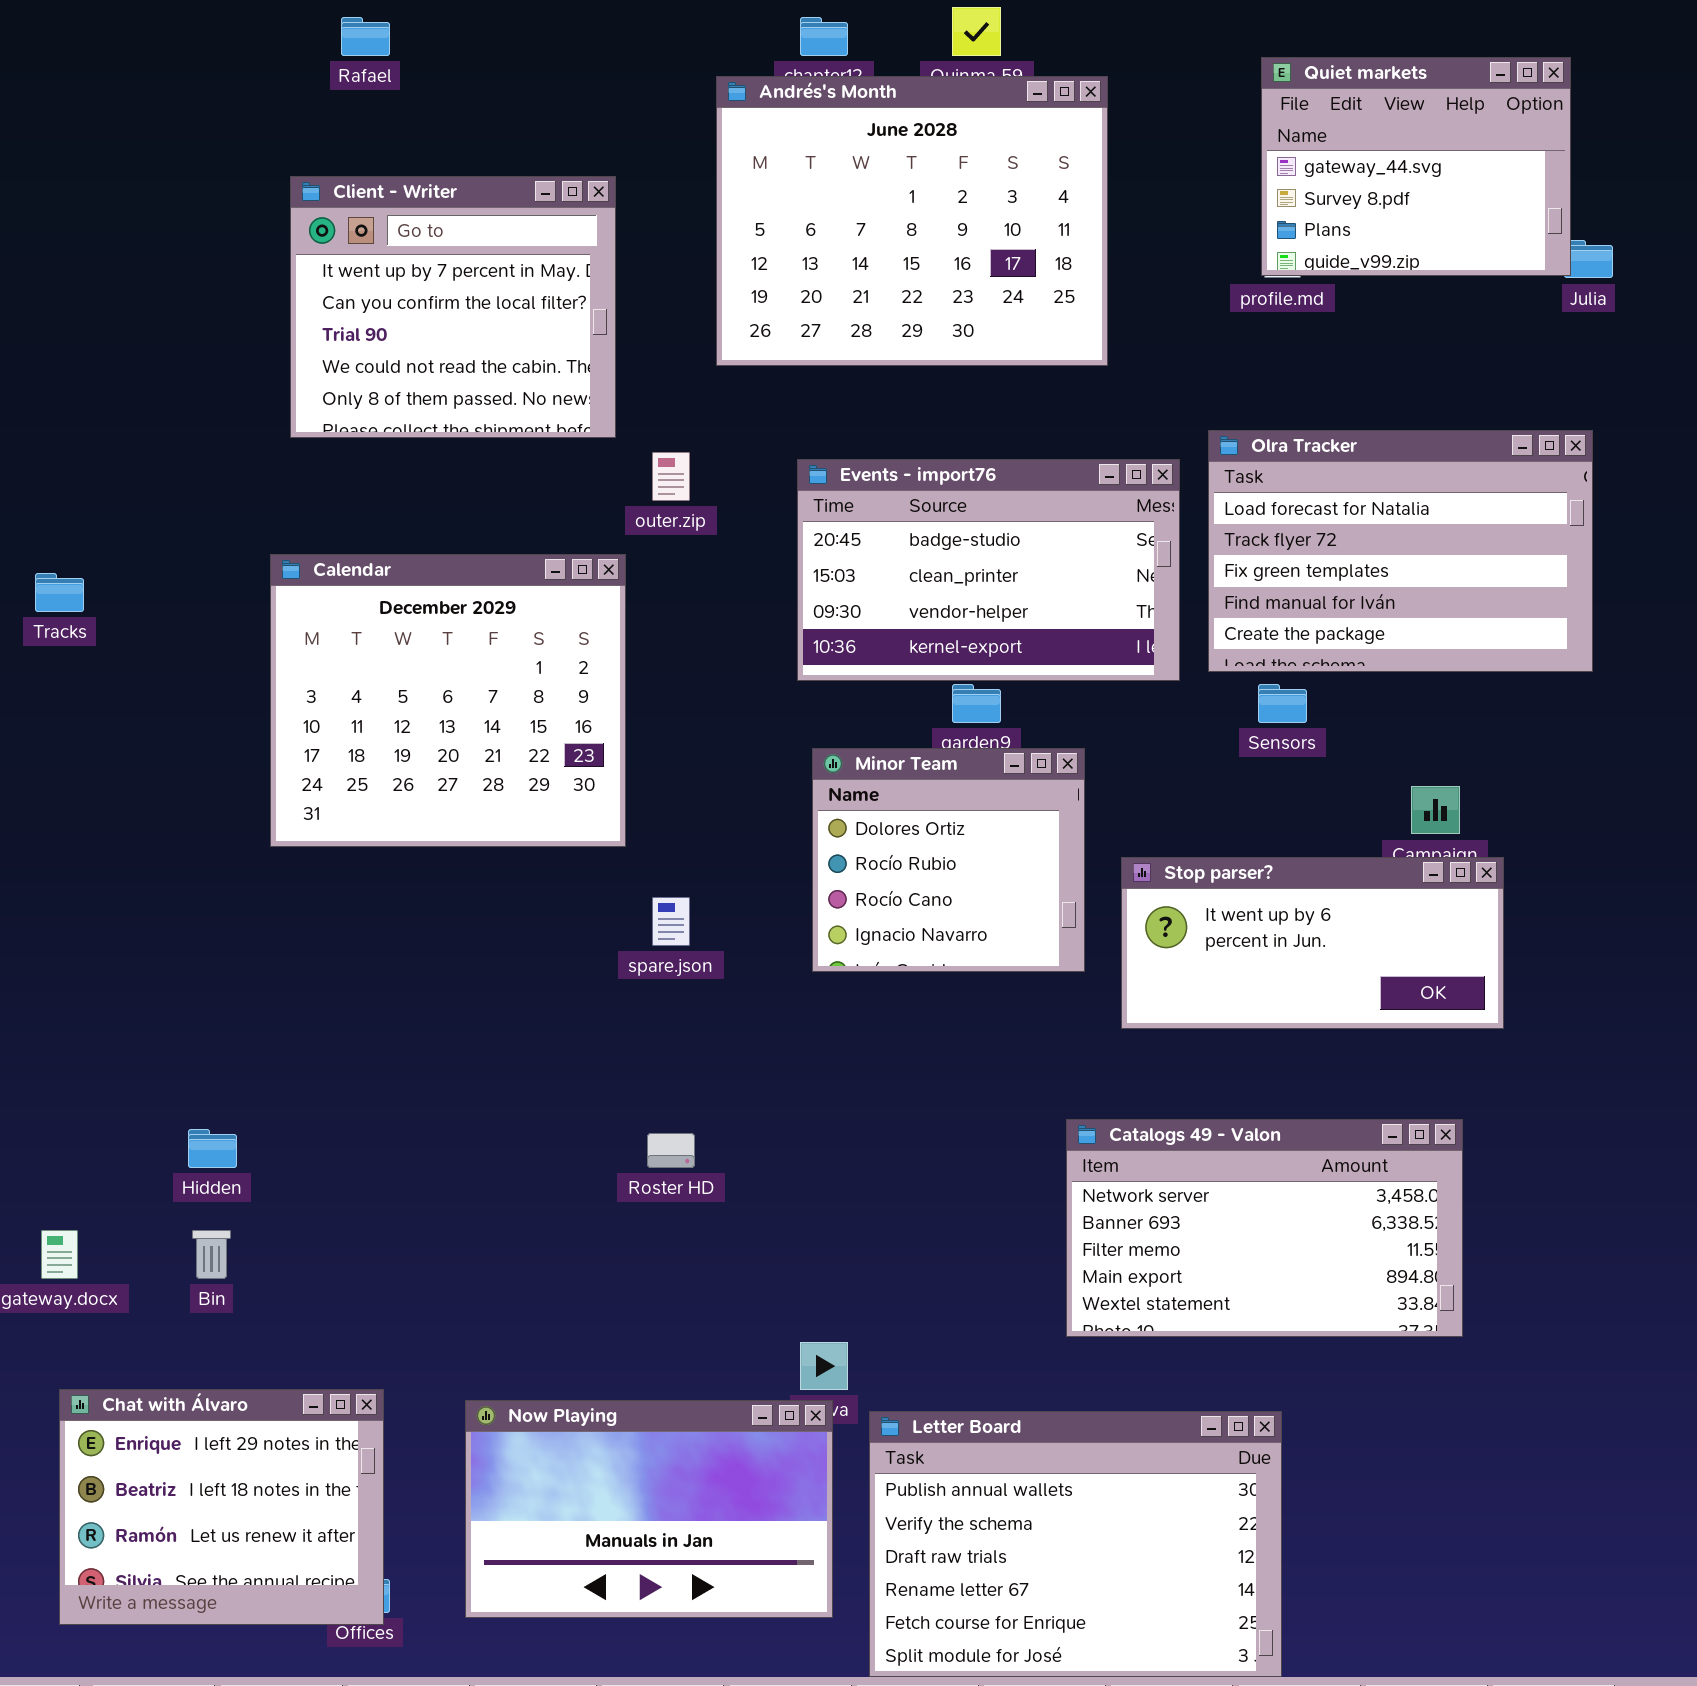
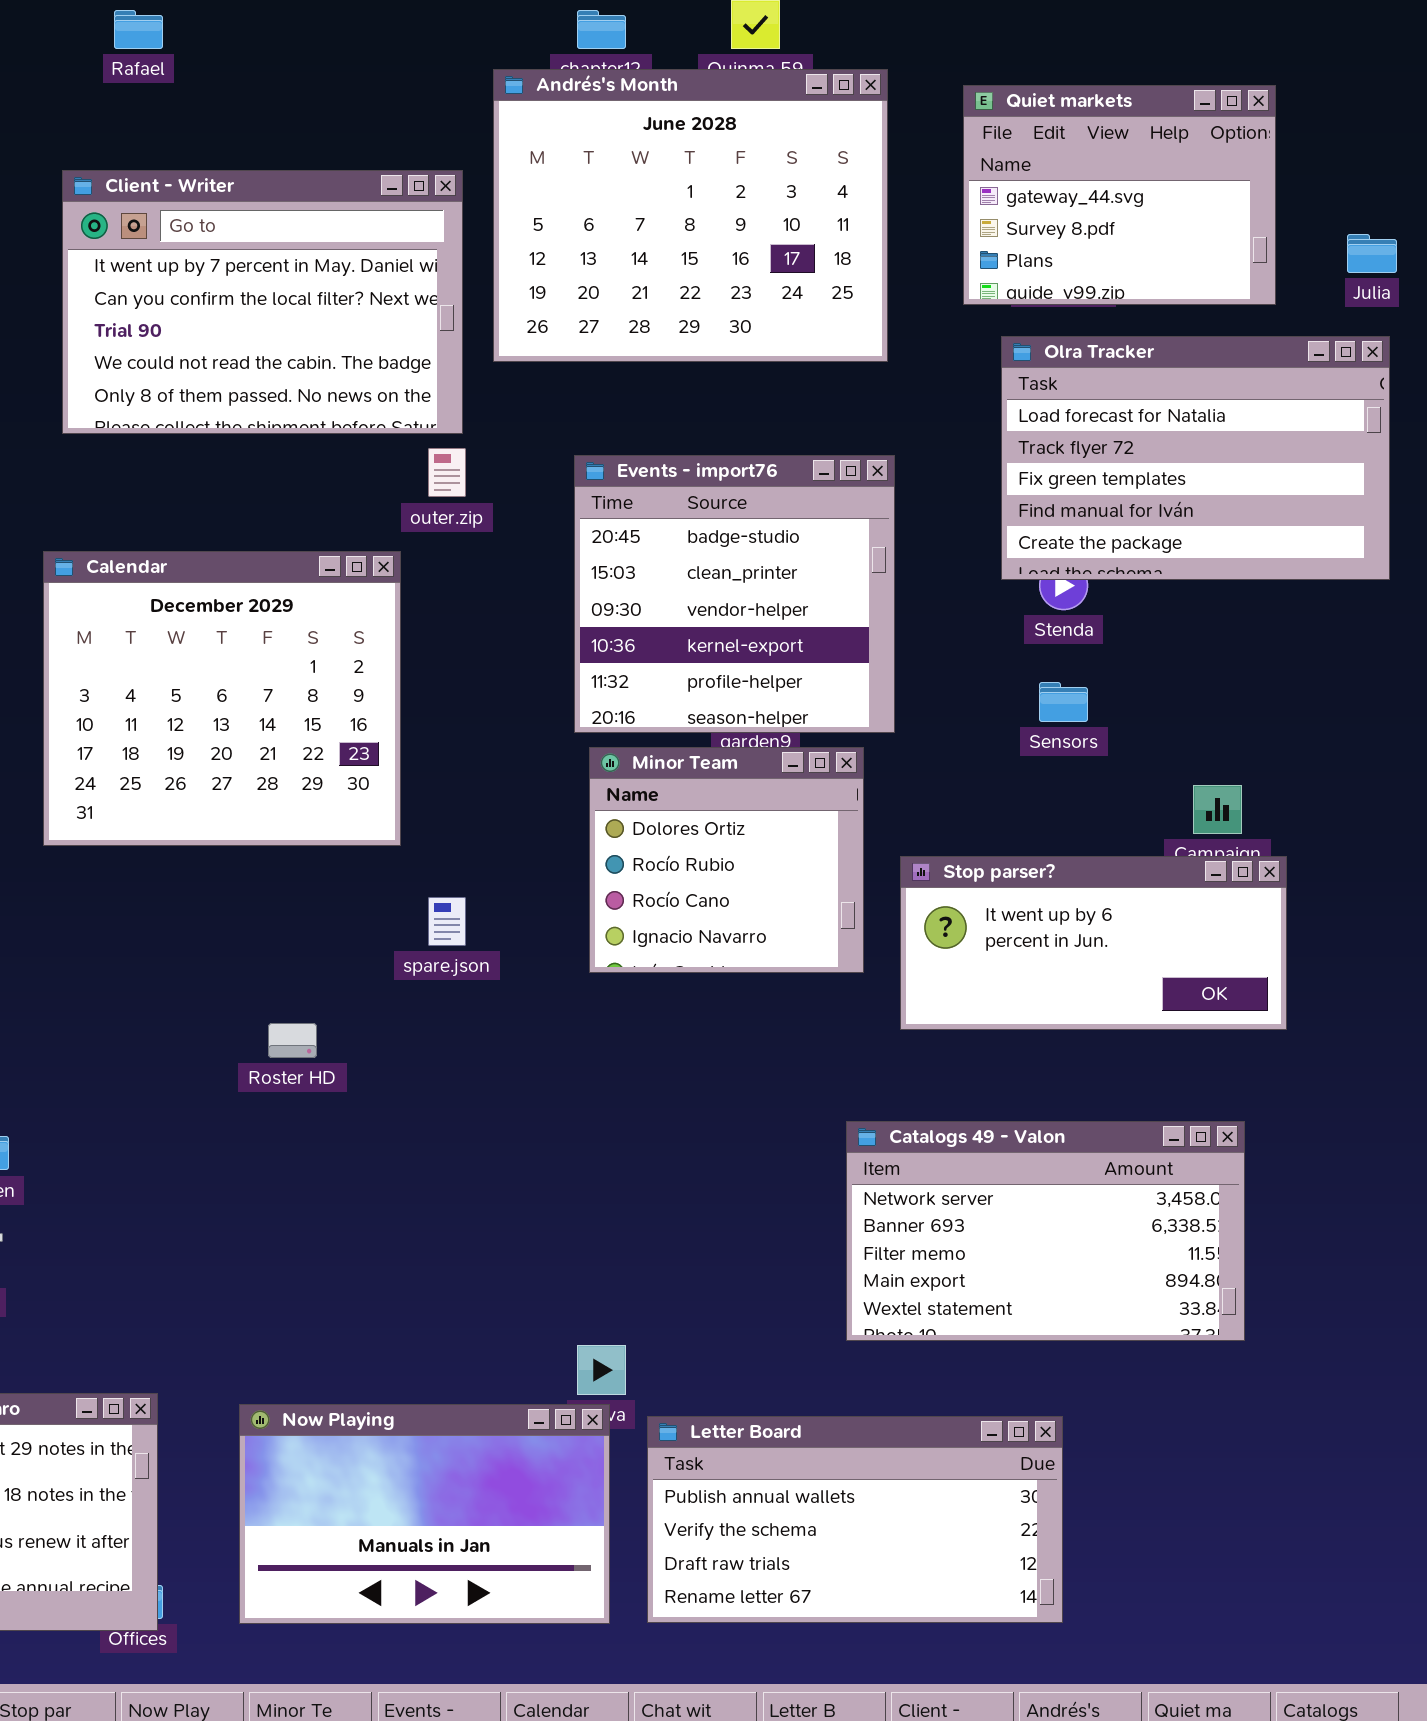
Quiet markets: [1261,57,1571,276] -> [963,85,1276,305], moved
Client - Writer: [290,176,616,438] -> [62,170,463,434], resized
Olra Tracker: [1208,430,1593,672] -> [1001,336,1390,580], moved
Events - import76: [797,459,1180,681] -> [574,455,895,733], resized
Roster HD: [647,1133,695,1168] -> [268,1023,317,1058], moved
Letter Board: [869,1411,1282,1677] -> [647,1416,1063,1623], resized

